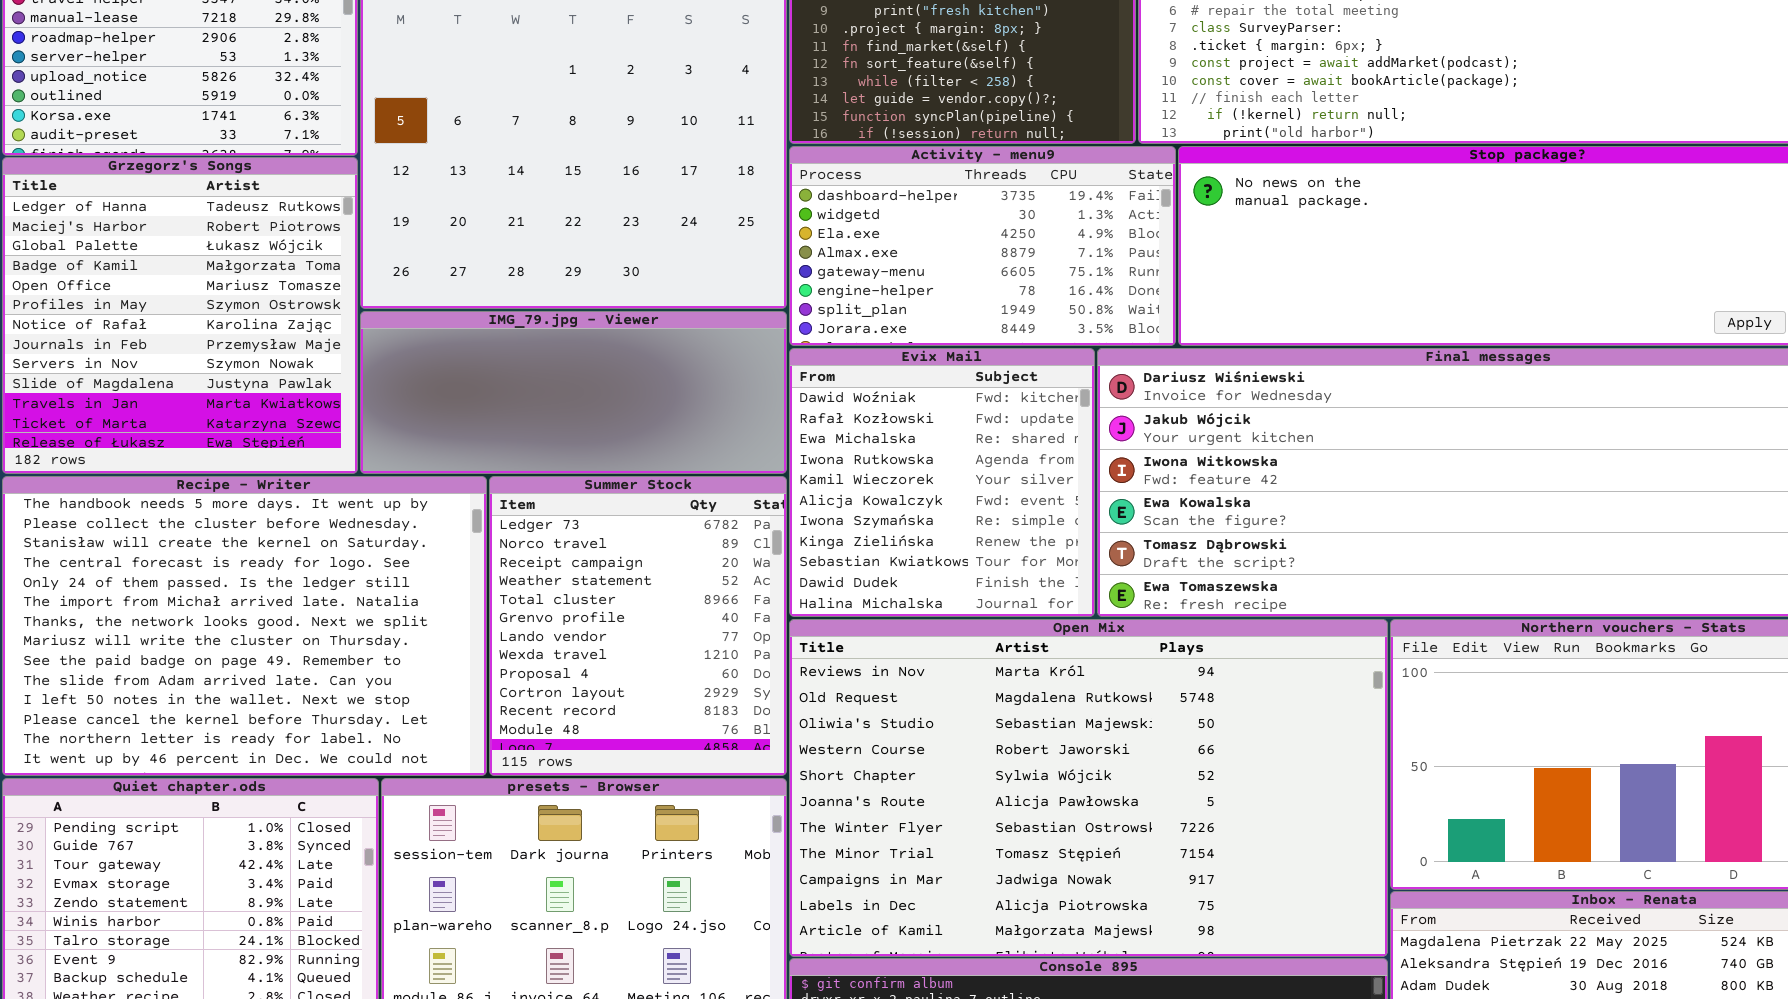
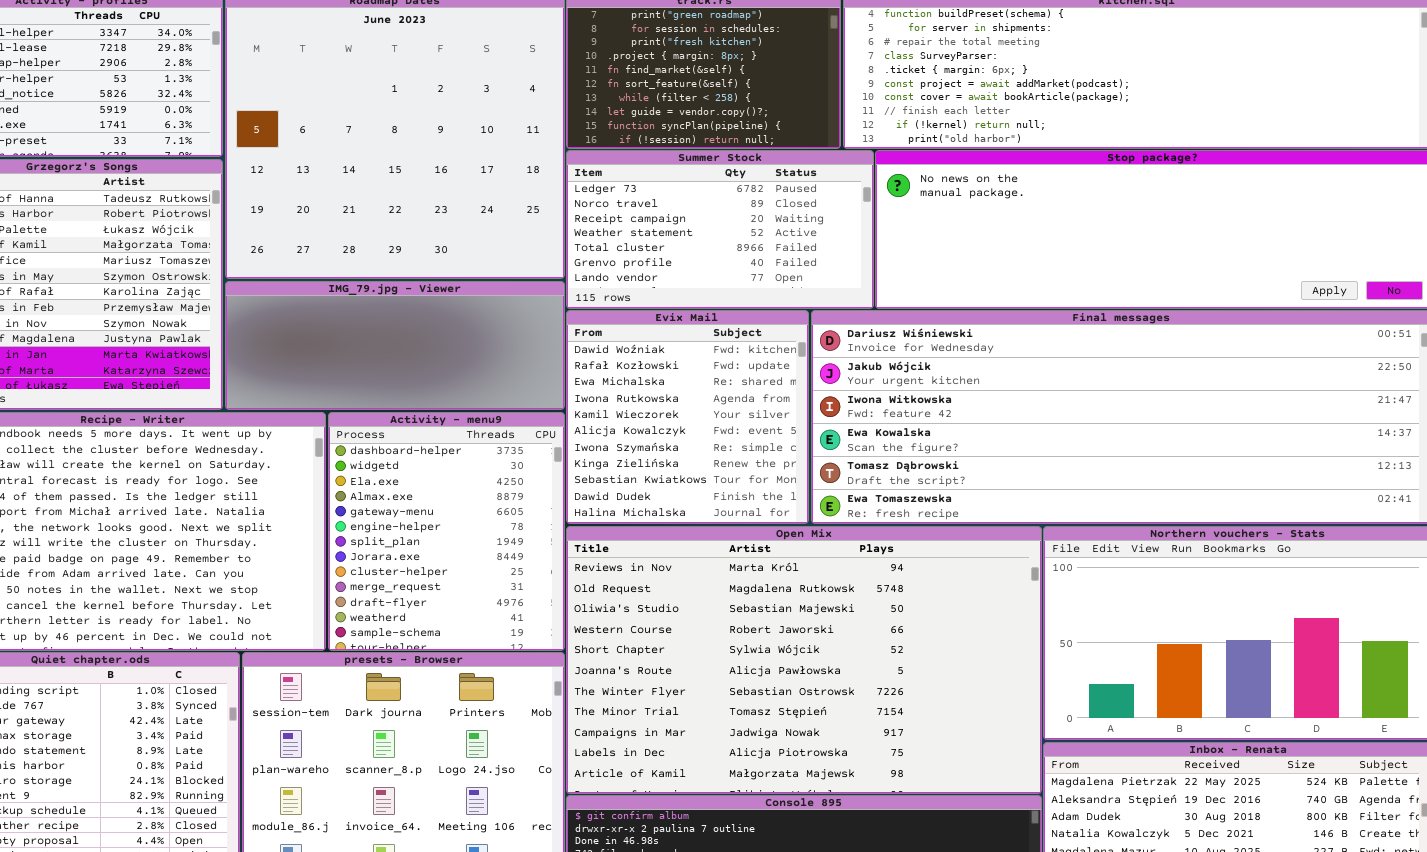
Activity - menu9: [789,146,1176,346] -> [328,412,565,651], moved, resized
Summer Stock: [489,476,787,776] -> [566,150,874,309], moved, resized

